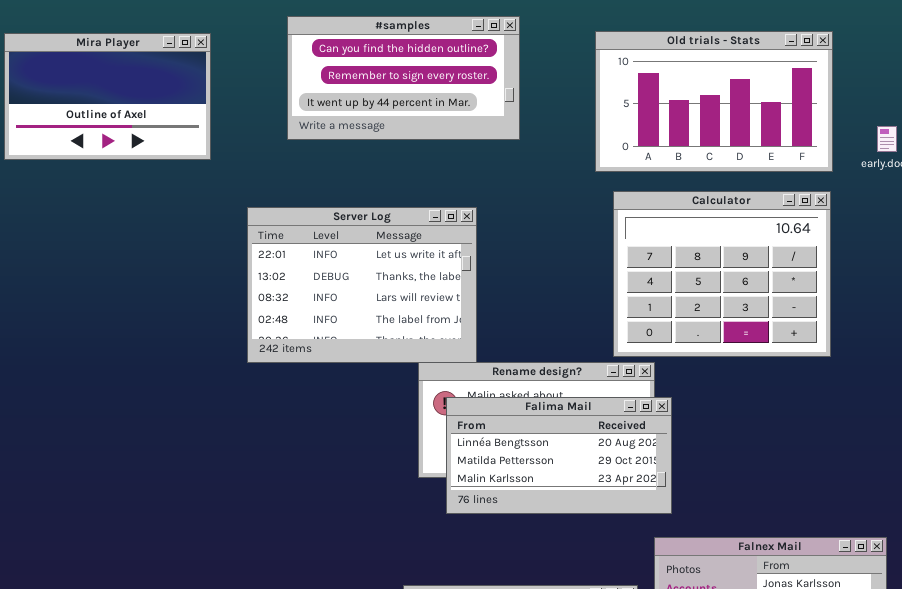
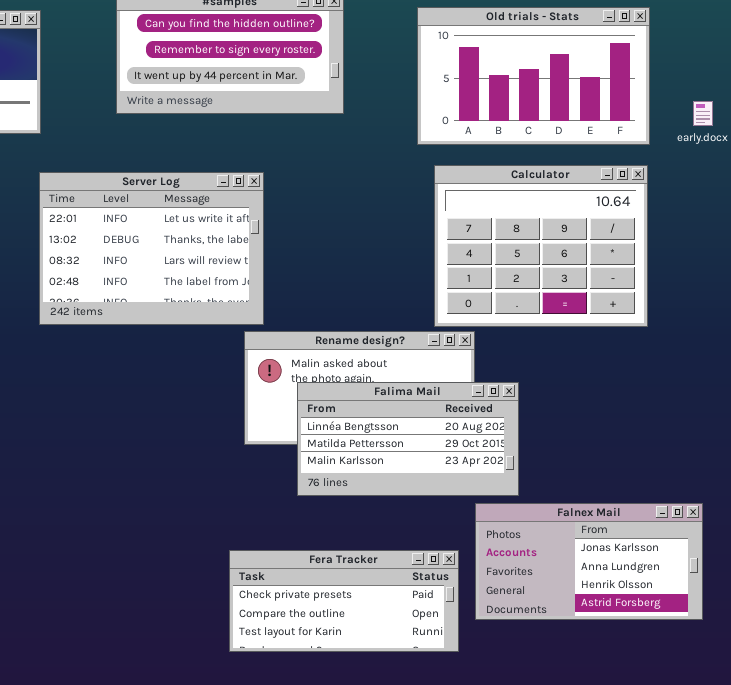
Server Log: [247,207,477,363] -> [39,172,264,325], moved
Falima Mail: [446,397,672,514] -> [297,382,519,496], moved

